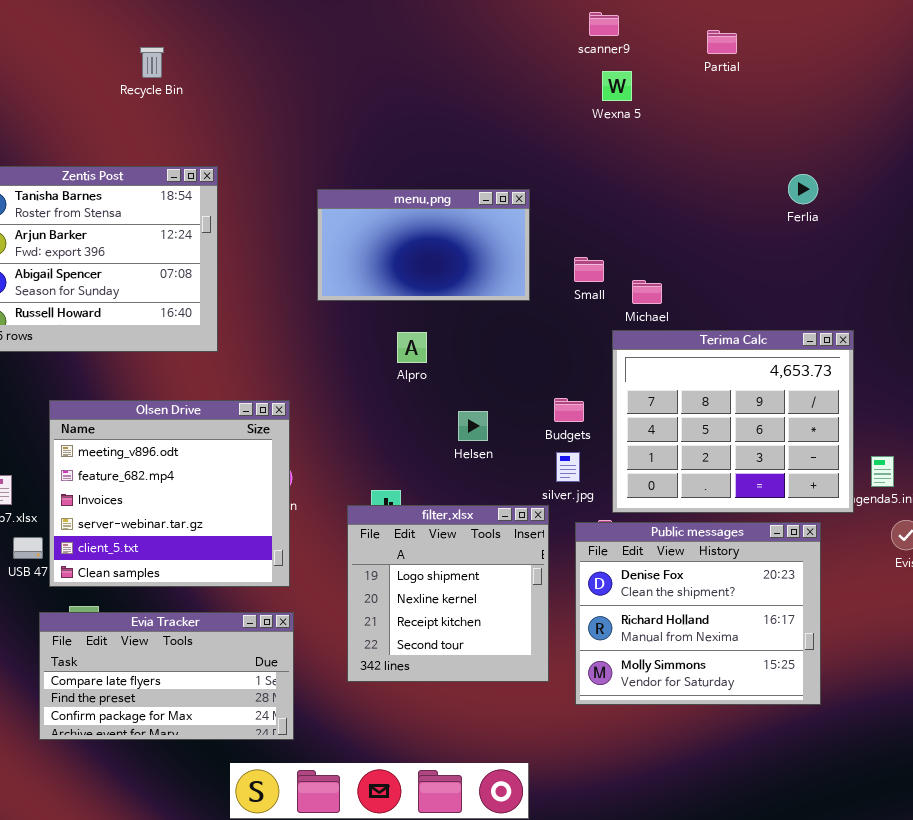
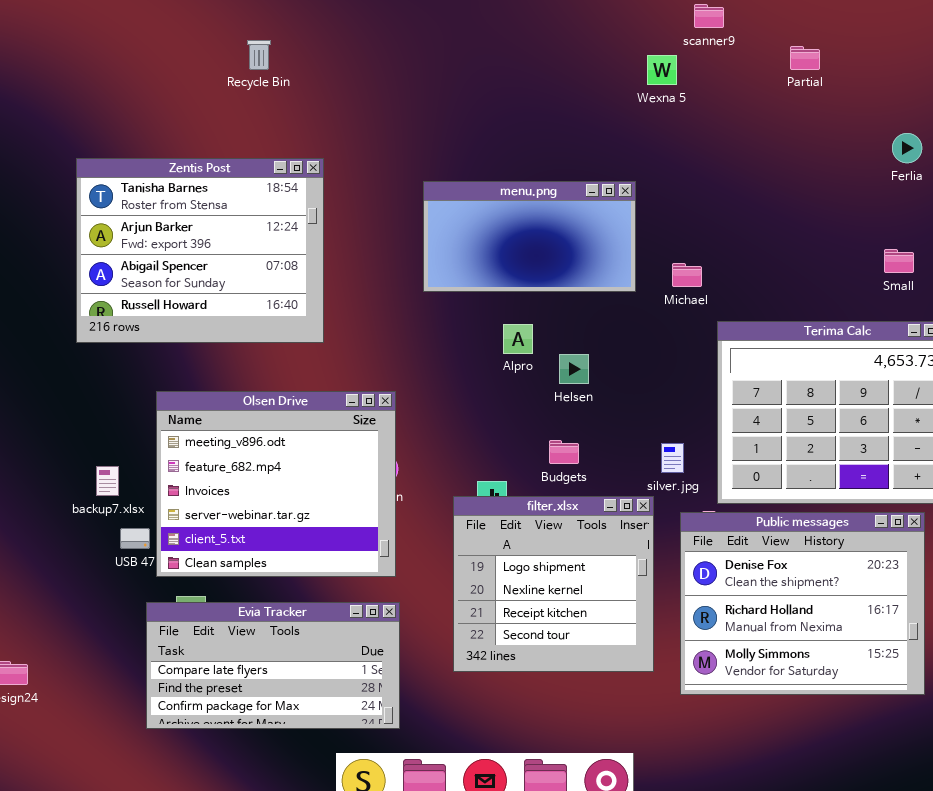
Partial: [707,30,737,54] -> [790,46,820,70], moved
Wexna 5: [602,71,632,101] -> [647,55,677,85], moved
Ferlia: [788,174,818,204] -> [892,133,922,163], moved
Small: [574,257,604,282] -> [884,249,914,273], moved
Michael: [632,280,662,304] -> [672,263,702,287], moved
Budgets: [554,398,584,422] -> [549,440,579,464], moved
Helsen: [458,411,488,441] -> [559,354,589,384], moved

